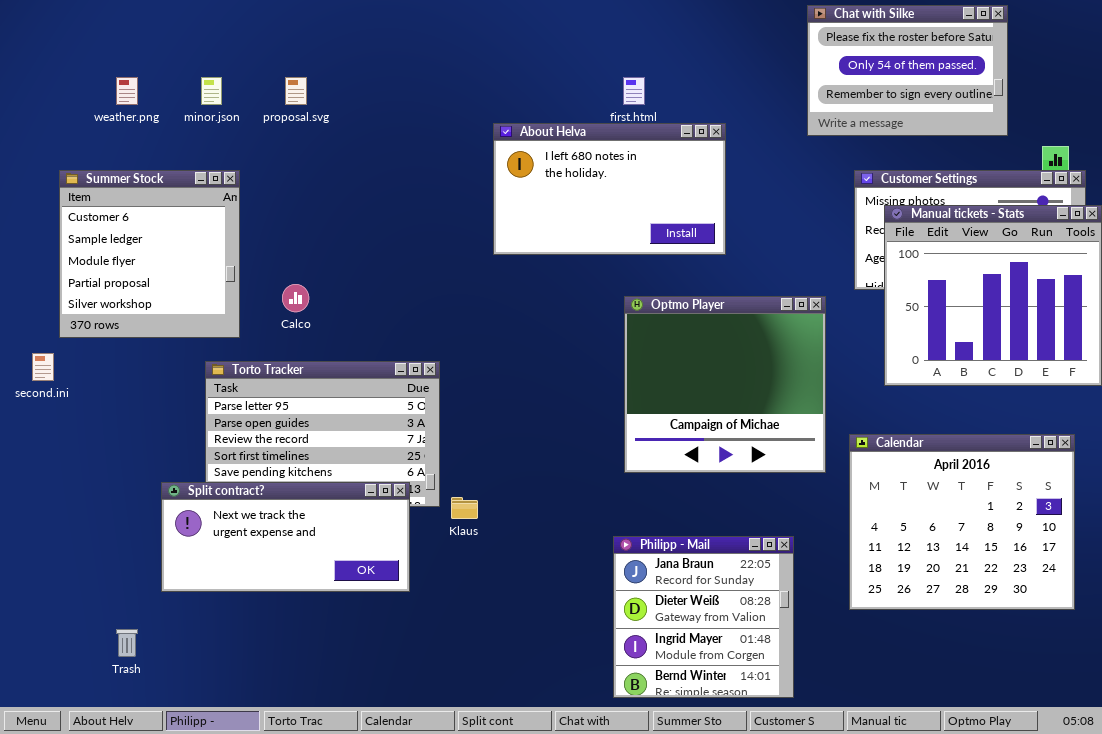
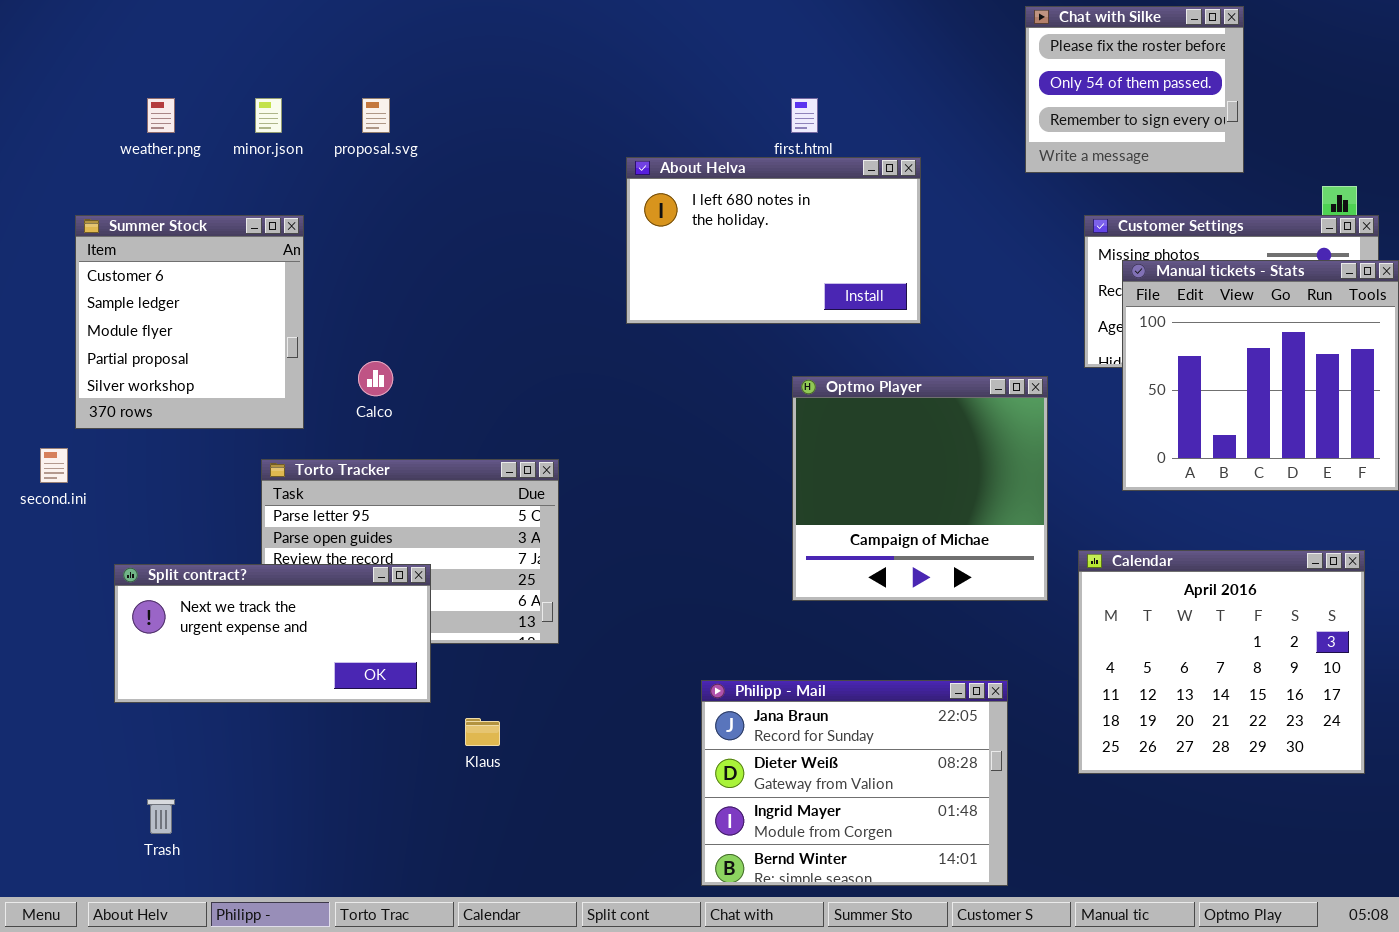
Chat with Silke: [807,5,1008,136] -> [1025,6,1244,173], resized
Split contract?: [161,482,410,592] -> [114,564,431,703], moved
Klaus: [451,497,478,519] -> [465,718,500,746], moved
Philipp - Mail: [613,536,794,698] -> [701,680,1008,886], resized

